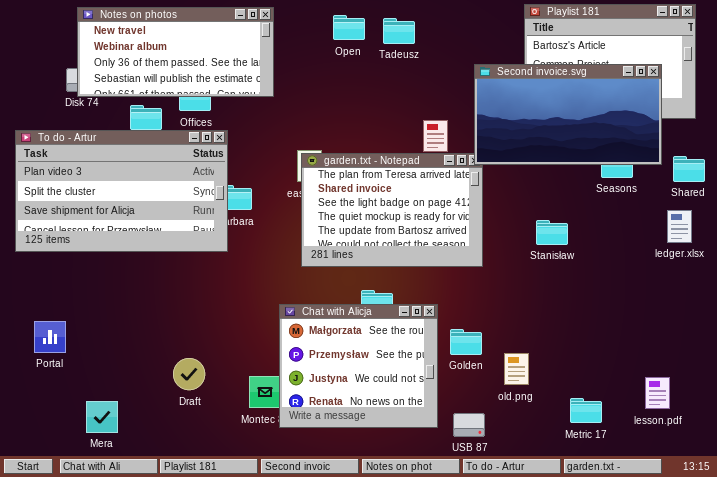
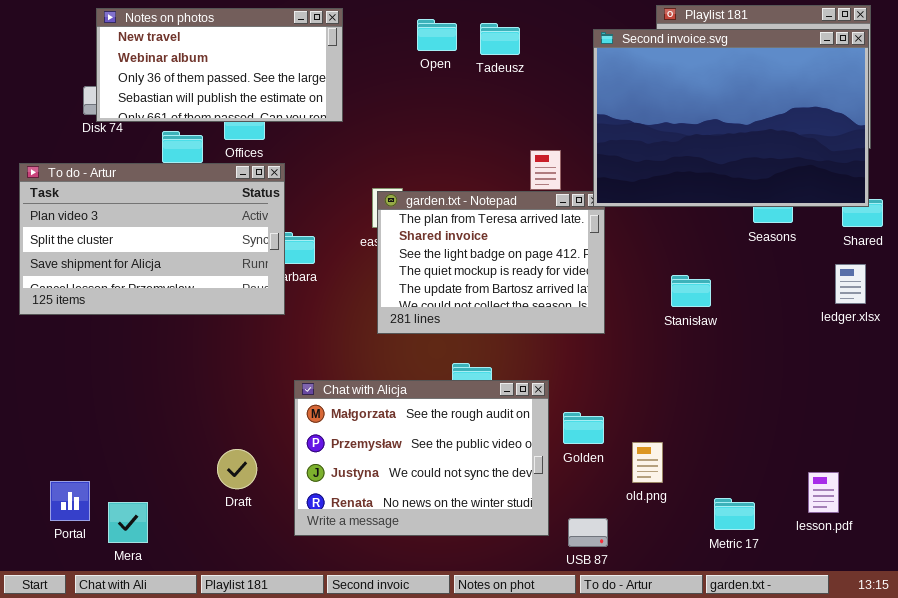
Second invoice.svg: [474,64,662,165] -> [593,29,869,207], resized
Chat with Alicja: [279,304,438,428] -> [294,380,549,536], resized
Portal: [34,321,66,353] -> [50,481,90,521], moved

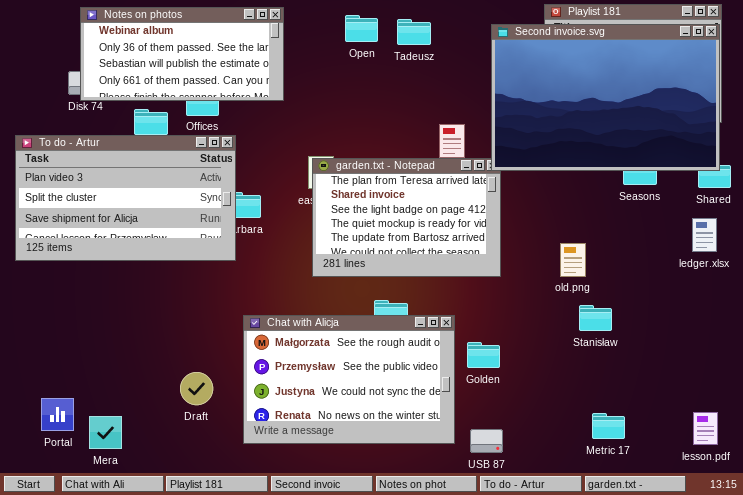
Notes on photos: [96,8,343,122] -> [80,7,284,101], scrolled down 1 row
Stanisław: [671,275,711,307] -> [579,305,612,331], moved
old.png: [632,442,663,483] -> [560,243,586,277], moved
lesson.pdf: [808,472,839,513] -> [693,412,718,445], moved

